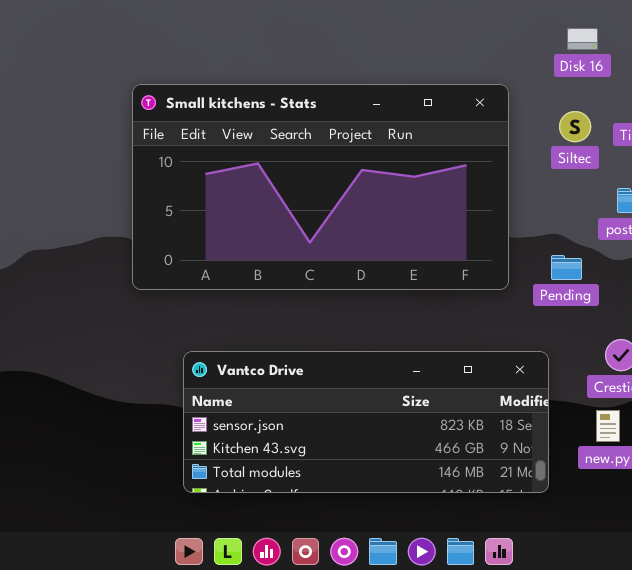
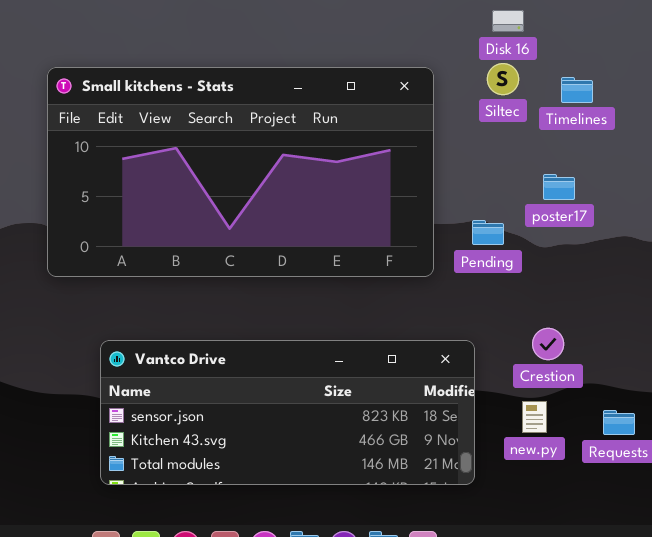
Siltec: [559,111,591,142] -> [487,63,519,95], moved
Pending: [551,255,582,280] -> [472,220,504,245], moved

